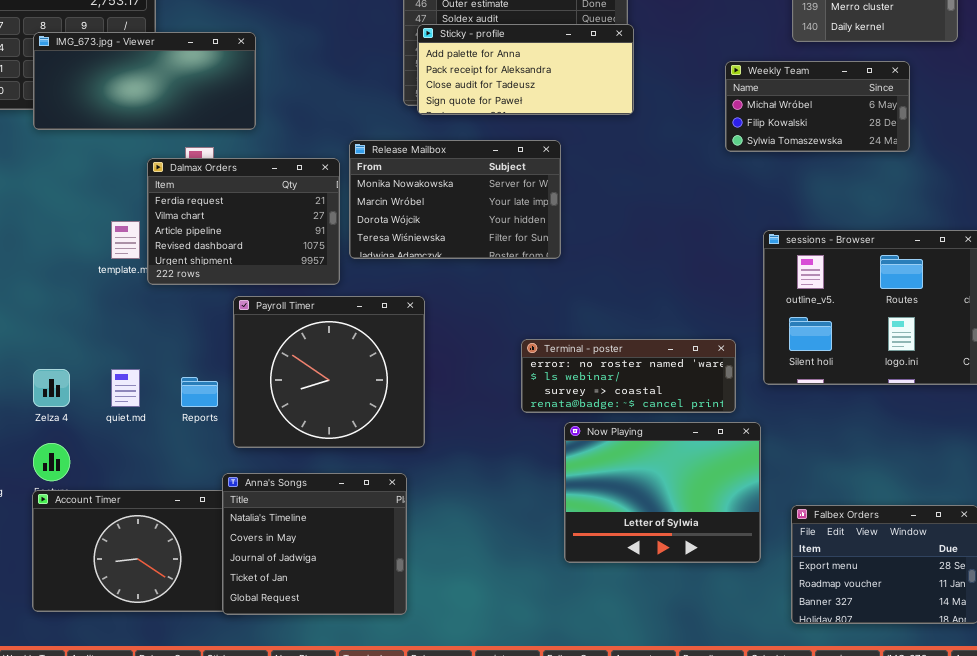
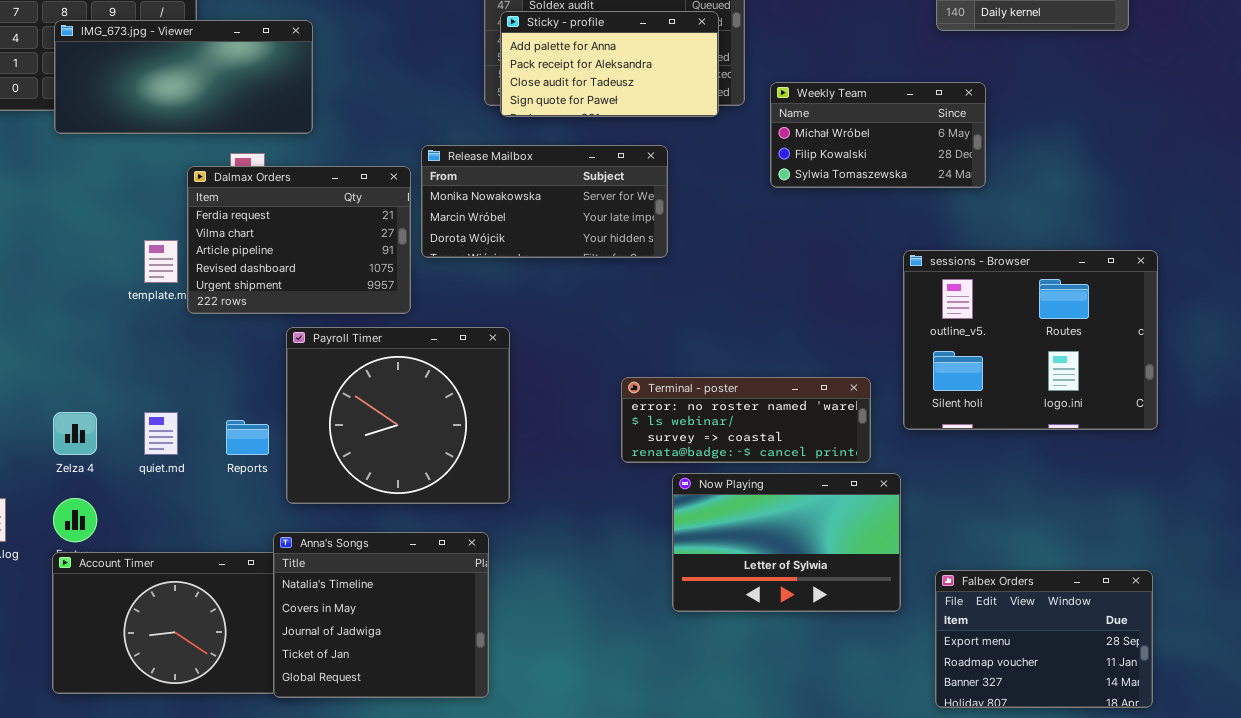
Sticky - profile: [417,24,634,115] -> [500,11,719,117], resized
Weekly Team: [725,61,910,152] -> [770,82,986,188], moved
Release Mailbox: [349,140,561,259] -> [421,145,668,258], resized
Now Playing: [564,422,761,563] -> [672,473,901,612], resized

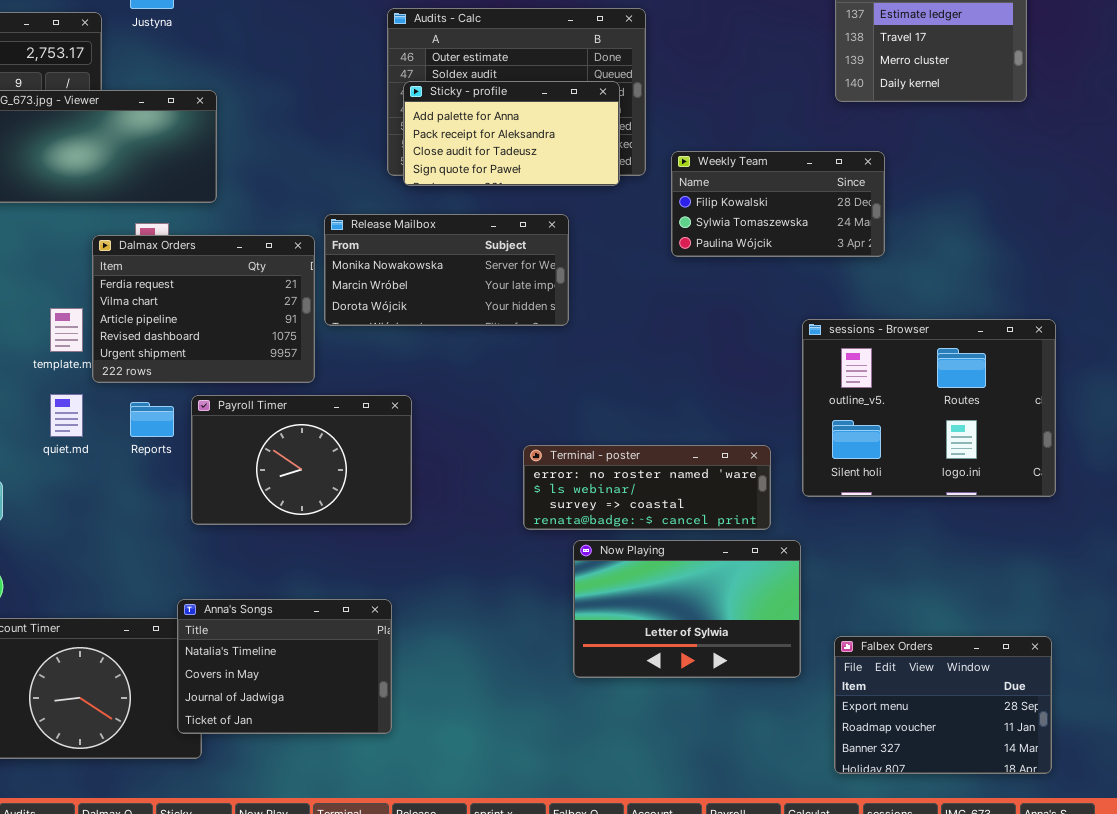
Weekly Team: [770,82,986,188] -> [671,151,885,257], scrolled down 1 row
Payroll Timer: [286,327,510,504] -> [191,395,412,525], resized
quiet.md: [144,412,178,455] -> [50,394,83,437], moved
Reports: [226,420,269,455] -> [130,402,174,437], moved
Anna's Songs: [273,532,489,698] -> [177,599,392,734], resized

